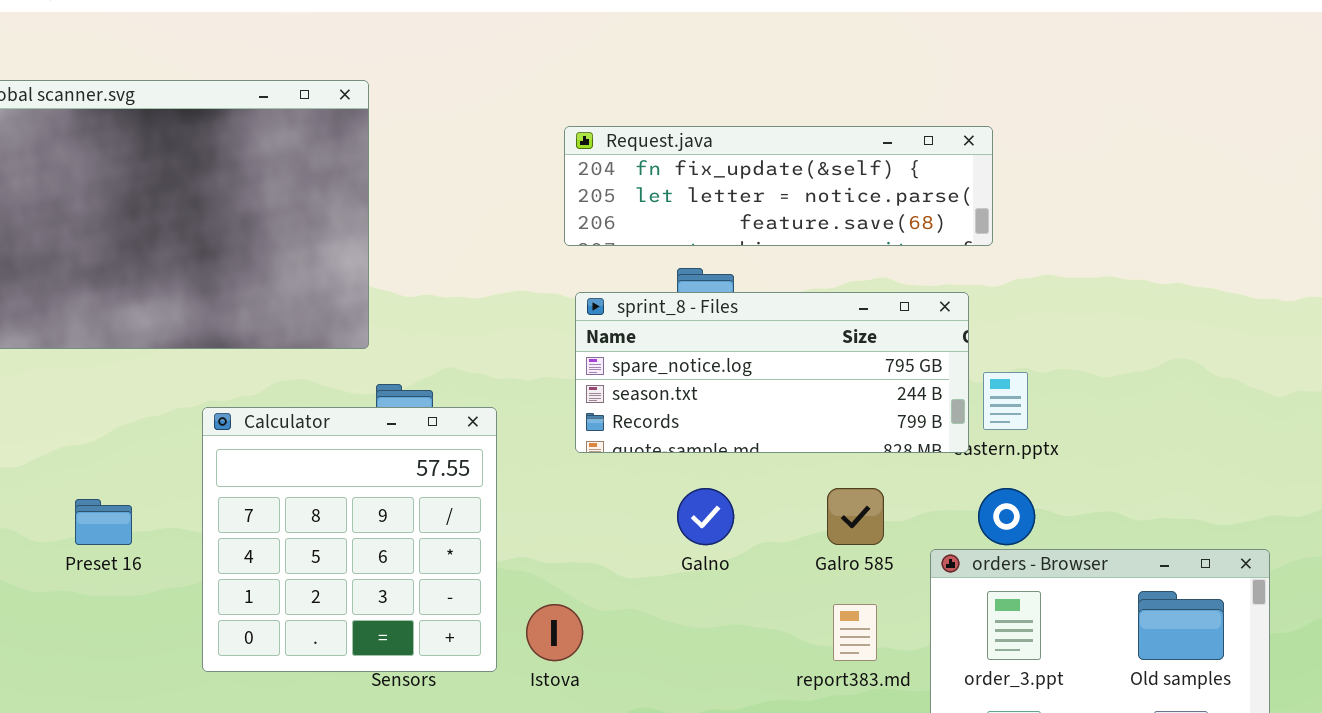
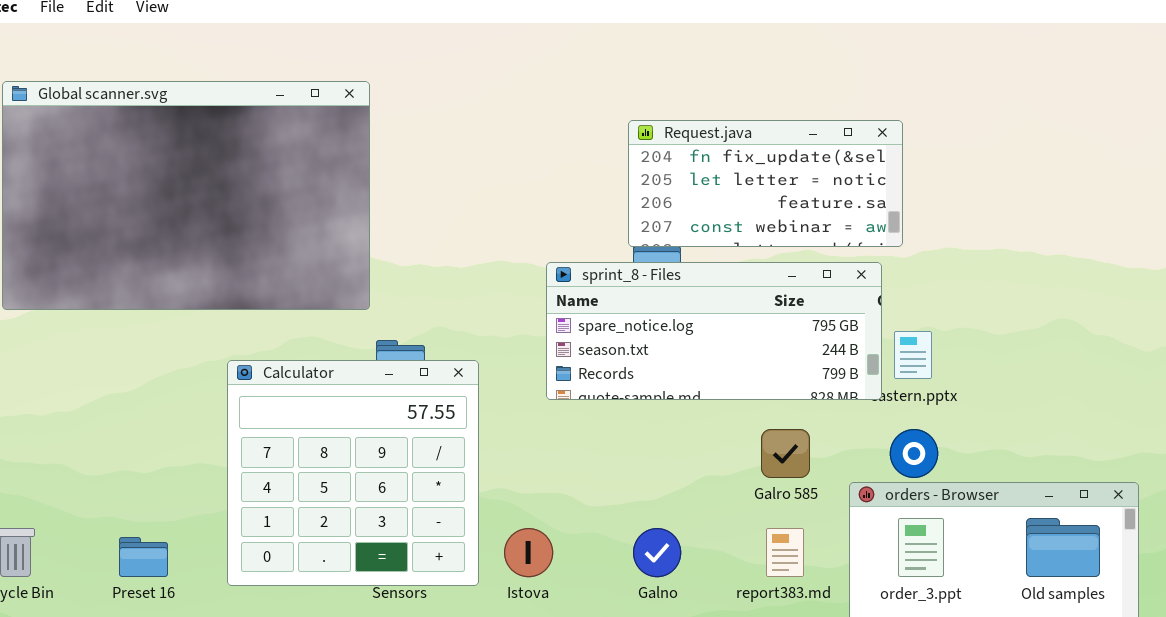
Request.java: [564,126,993,246] -> [628,120,903,247], resized
Galno: [677,488,734,545] -> [633,528,681,577], moved
Preset 16: [75,499,132,545] -> [119,537,168,577], moved

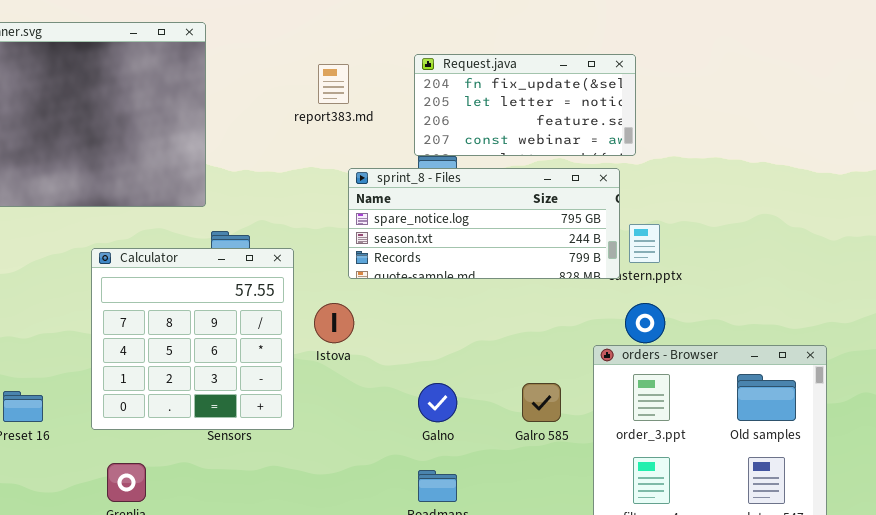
Galro 585: [761,429,810,478] -> [522,383,561,422], moved
Istova: [504,528,553,577] -> [314,303,354,343], moved
report383.md: [766,528,804,577] -> [318,64,349,104], moved

